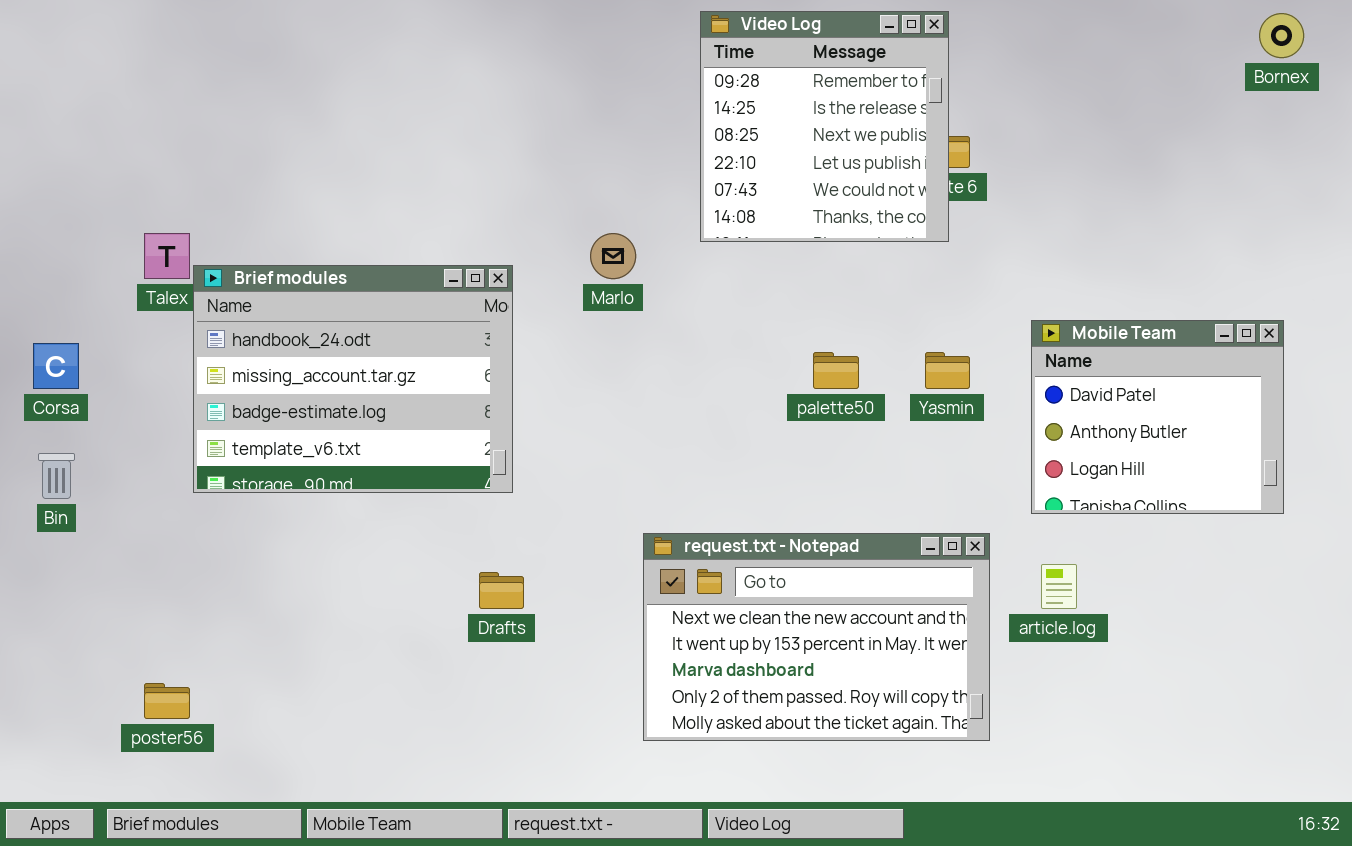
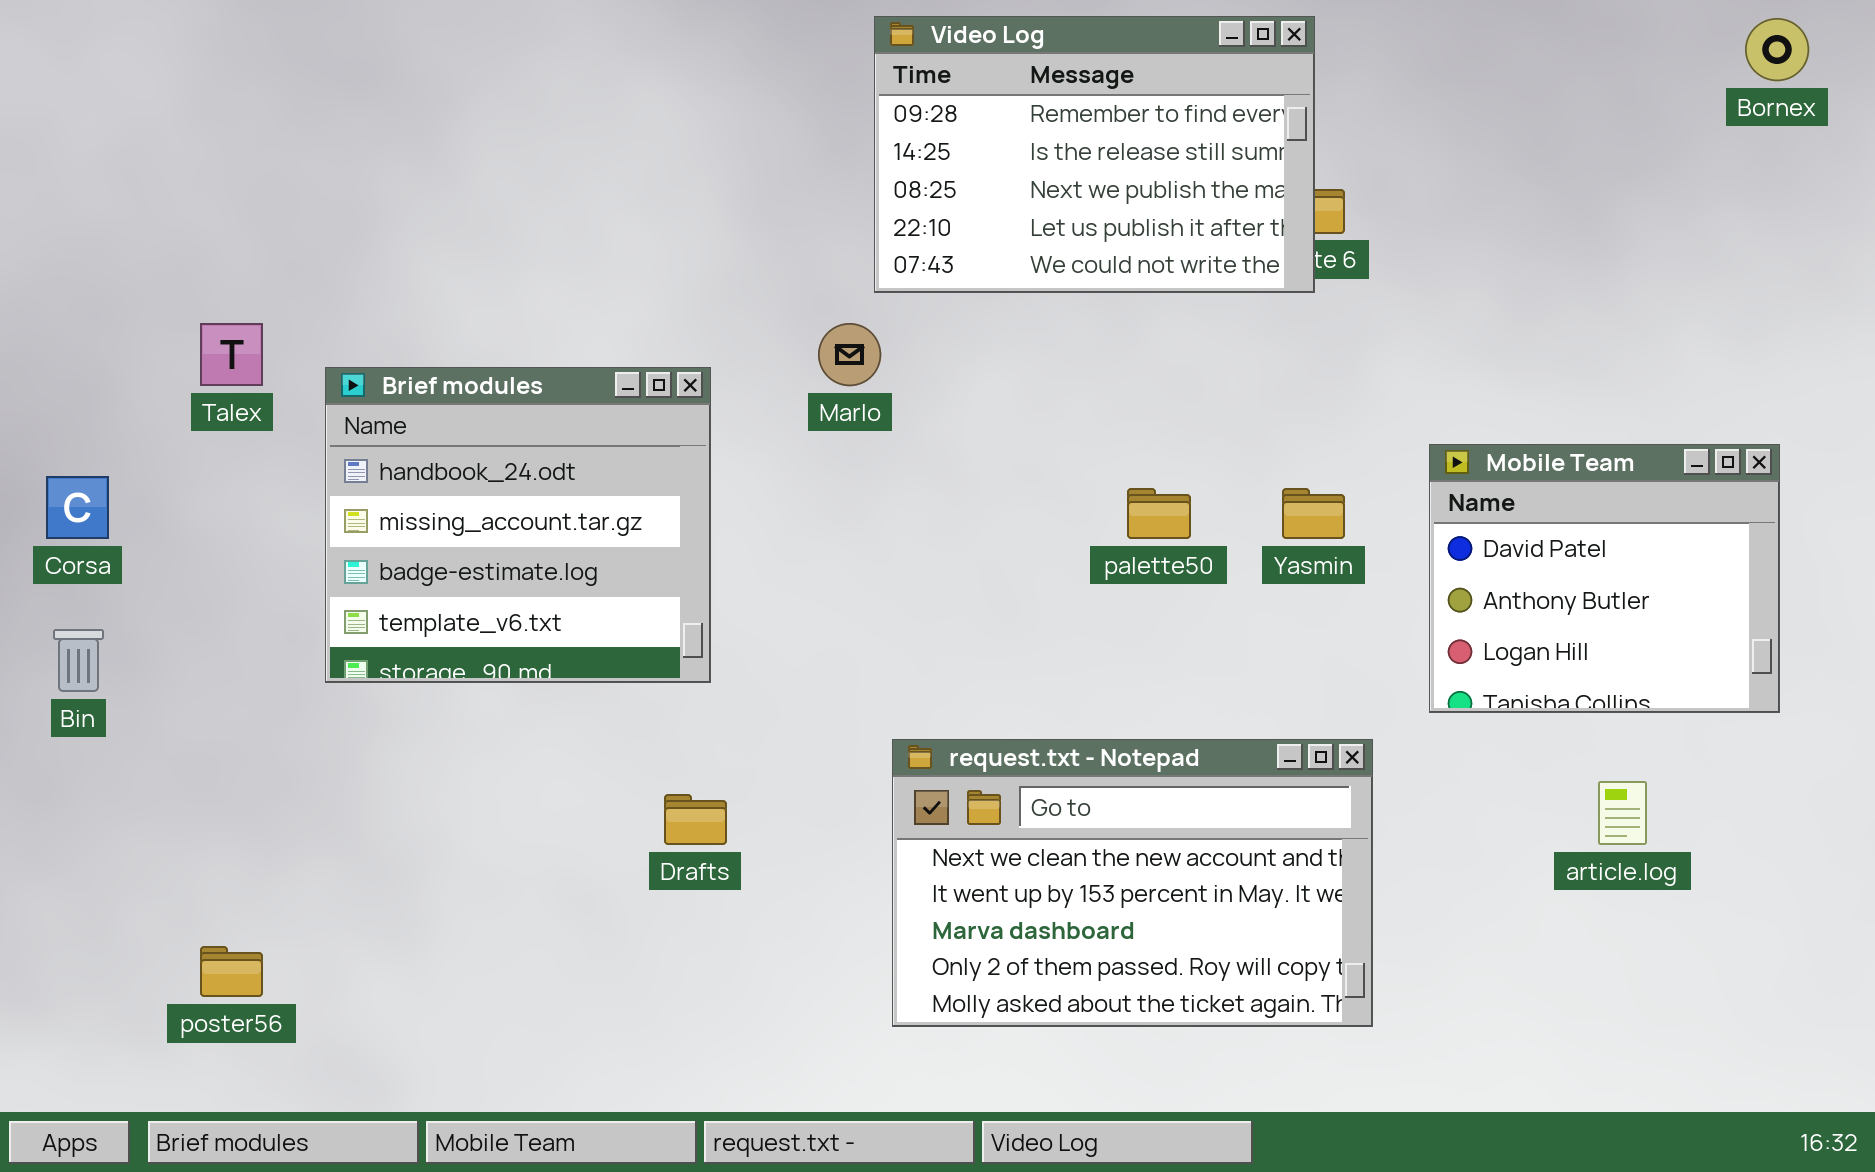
Video Log: [700,11,949,242] -> [874,16,1315,293], resized
Brief modules: [193,265,513,493] -> [325,367,711,683], resized
article.log: [1041,564,1077,609] -> [1598,781,1647,845], moved

